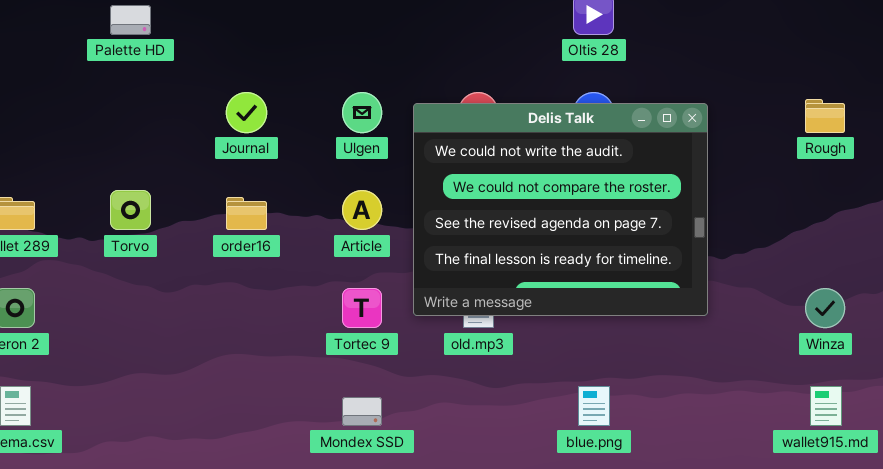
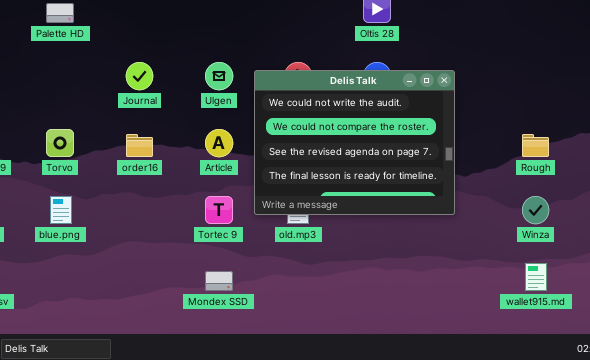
Rough: [805,99,845,133] -> [522,134,549,157], moved
blue.png: [578,386,610,426] -> [50,196,72,224], moved

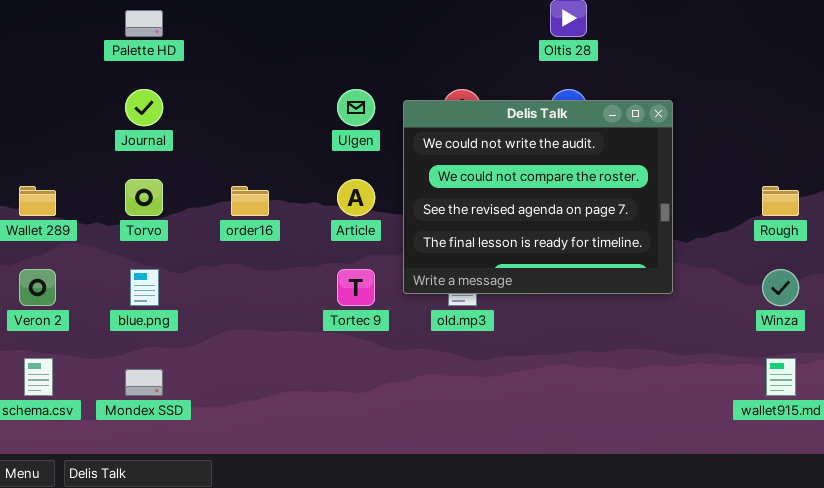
Journal: [126,62,153,90] -> [125,89,163,126], moved
Mondex SSD: [205,271,233,291] -> [125,369,163,396], moved

